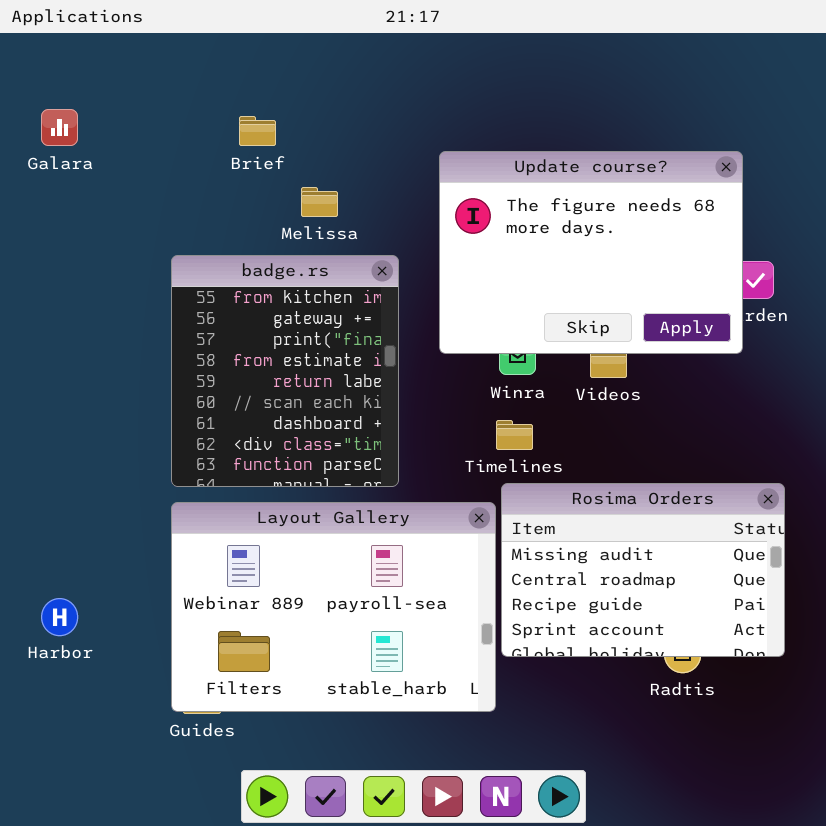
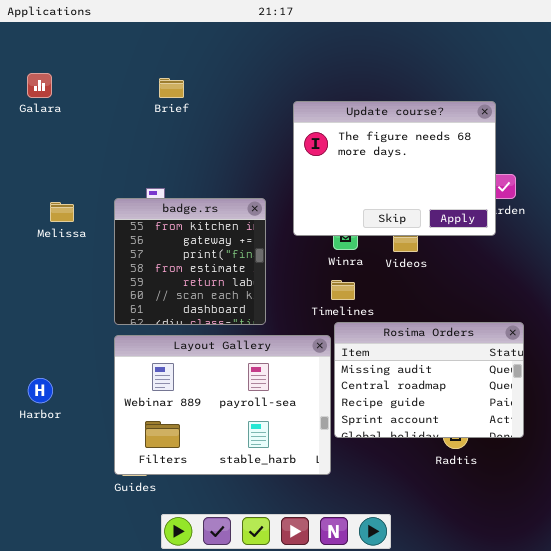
Melissa: [301,187,338,217] -> [50,202,74,222], moved
badge.rs: [171,255,399,487] -> [114,198,266,325], resized
Harbor: [41,598,78,636] -> [28,378,53,403], moved

